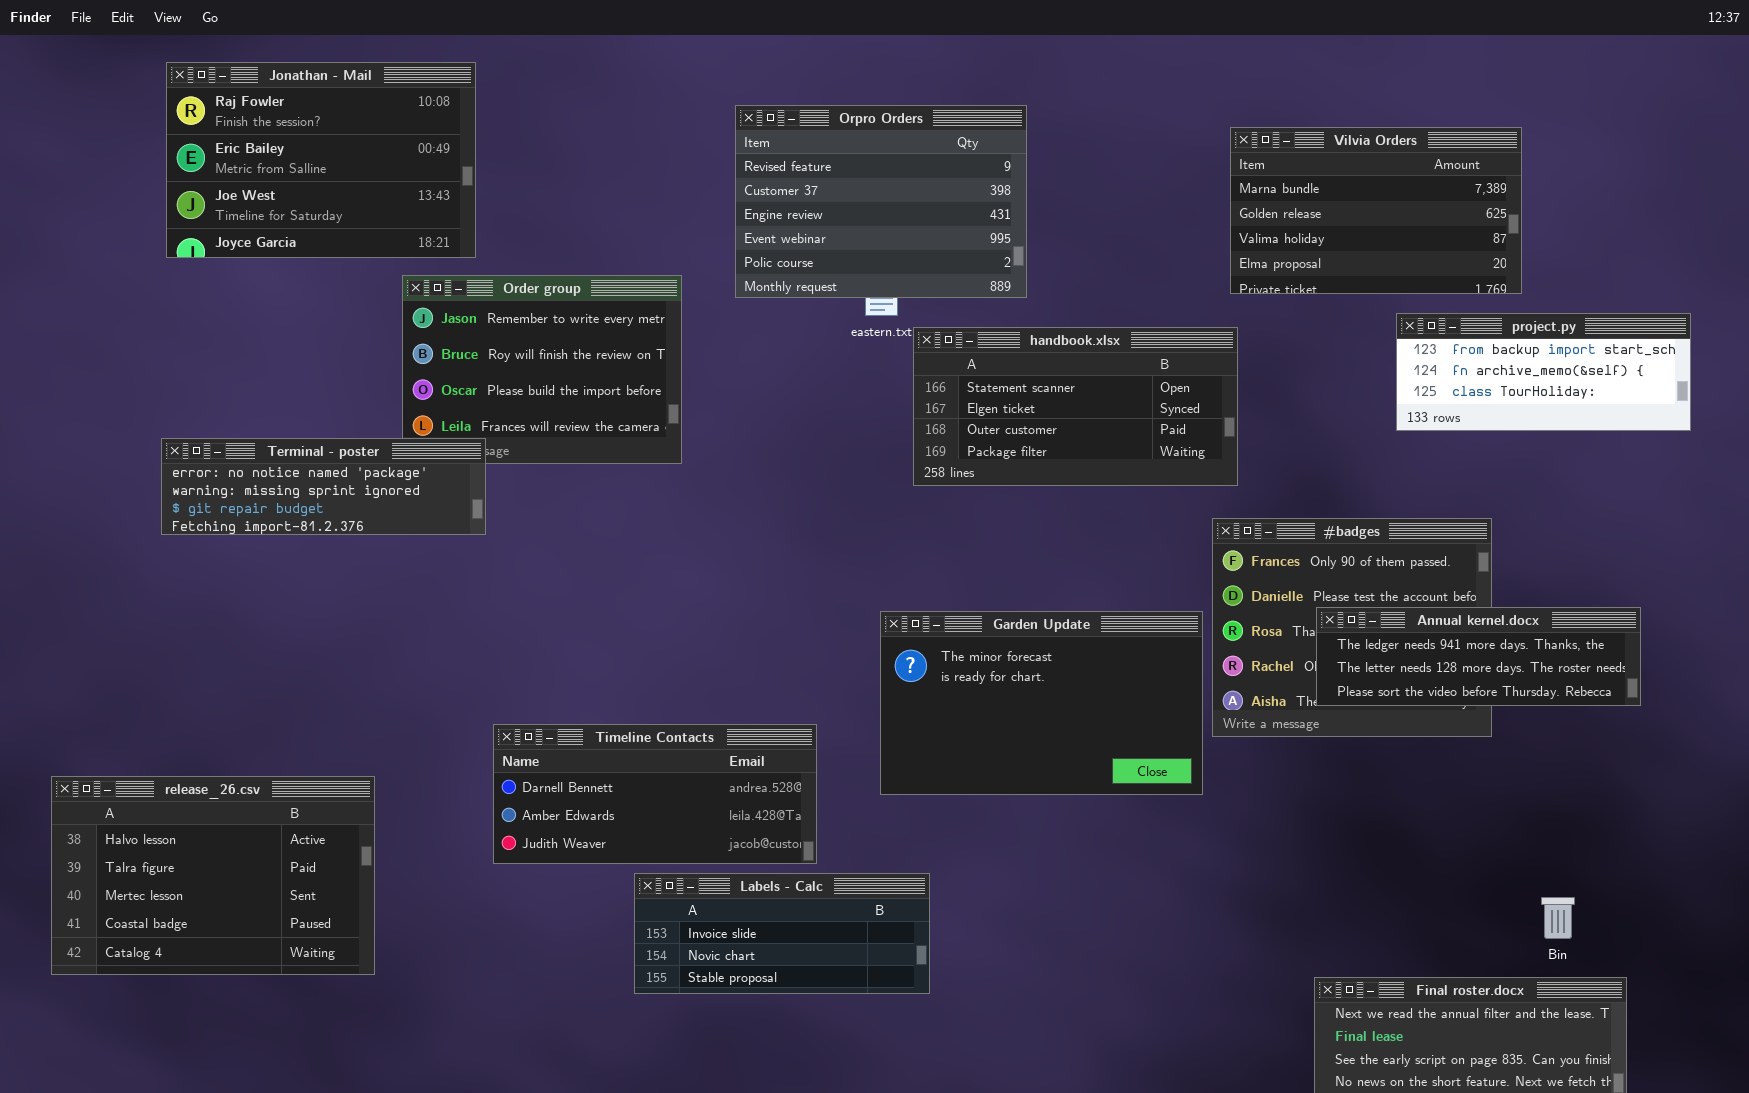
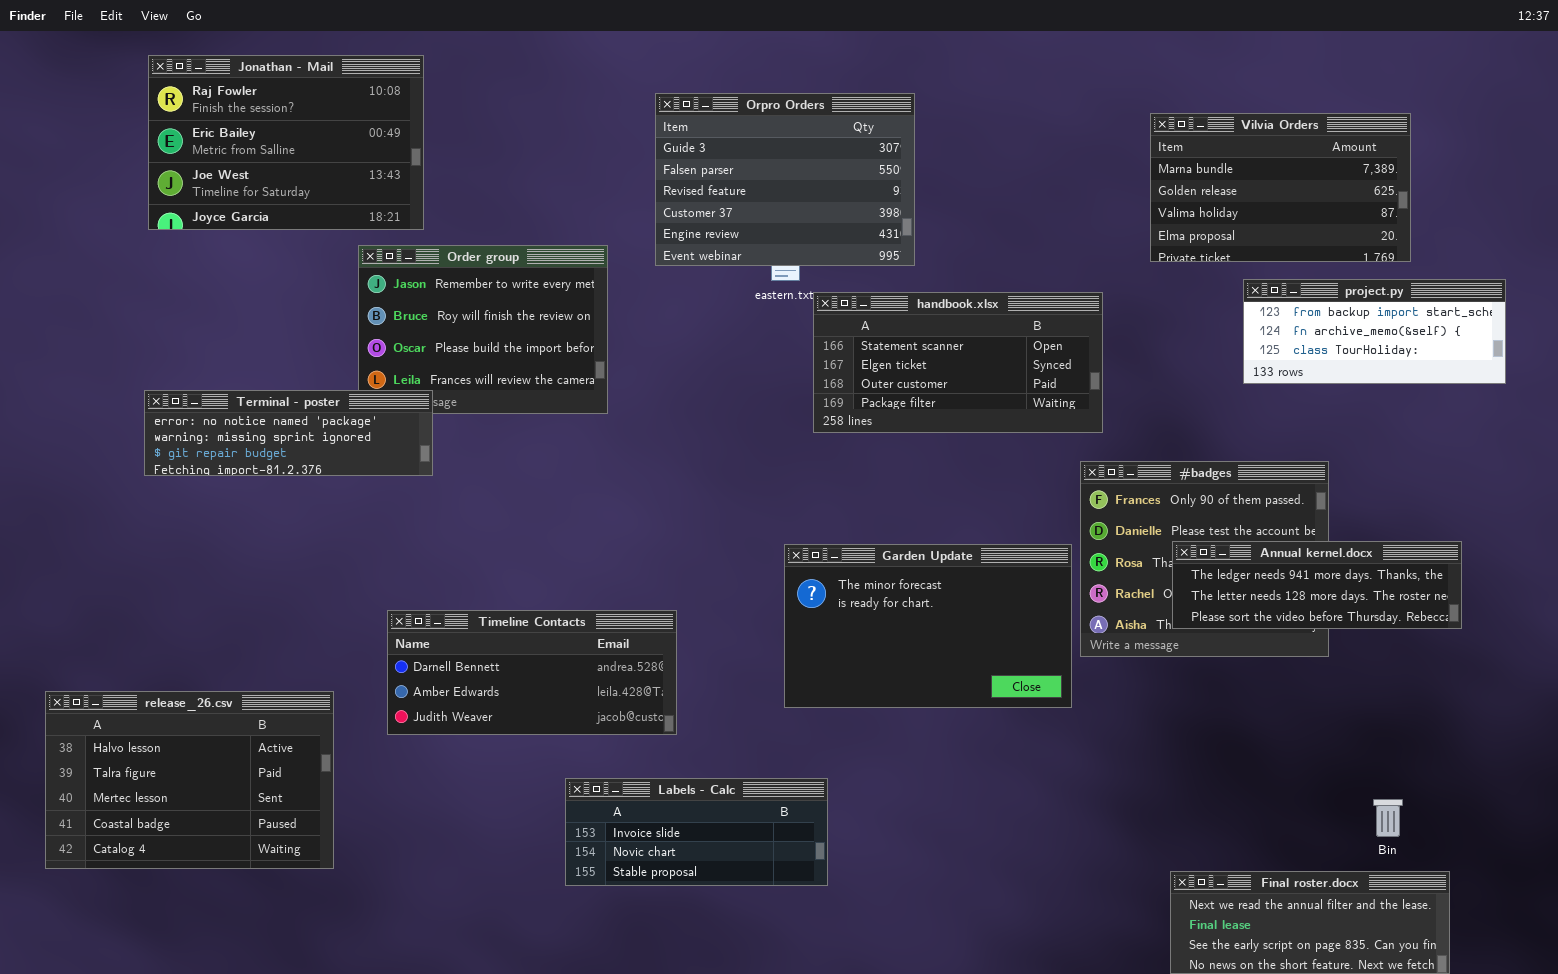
Orpro Orders: [735,105,1027,298] -> [655,93,915,266], scrolled up 2 rows
Vilvia Orders: [1230,127,1522,294] -> [1150,113,1411,262], moved
Timeline Contacts: [493,724,817,864] -> [387,610,677,735], moved

